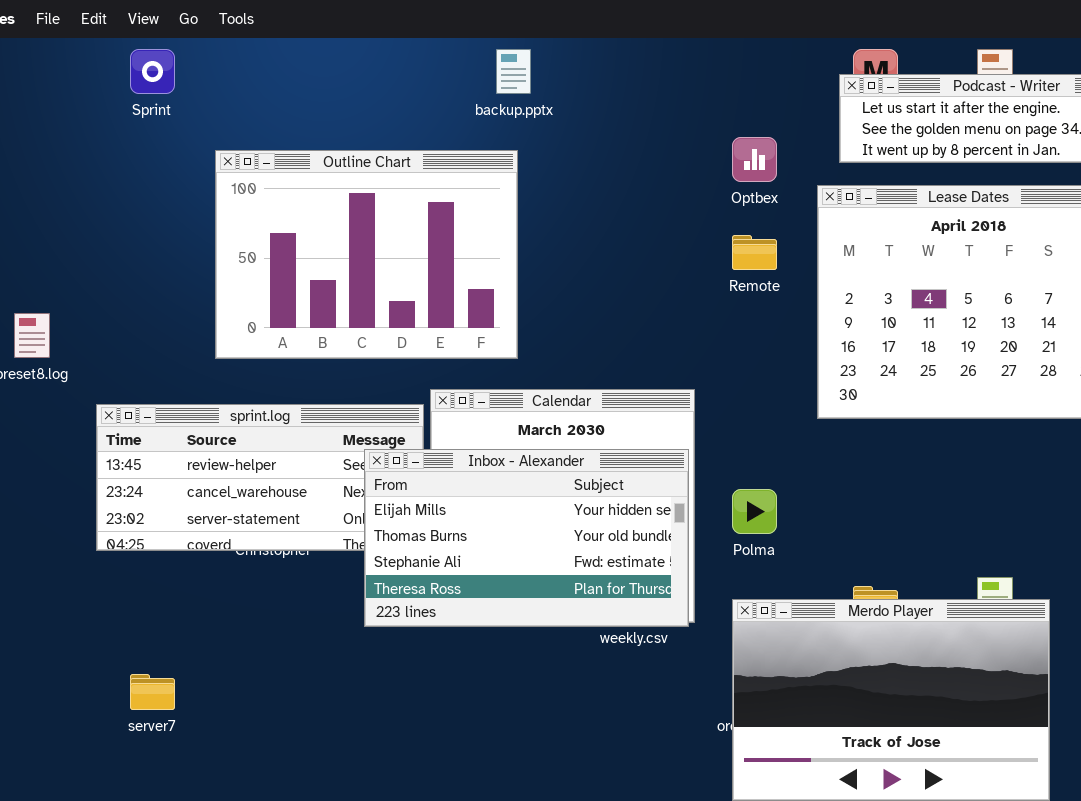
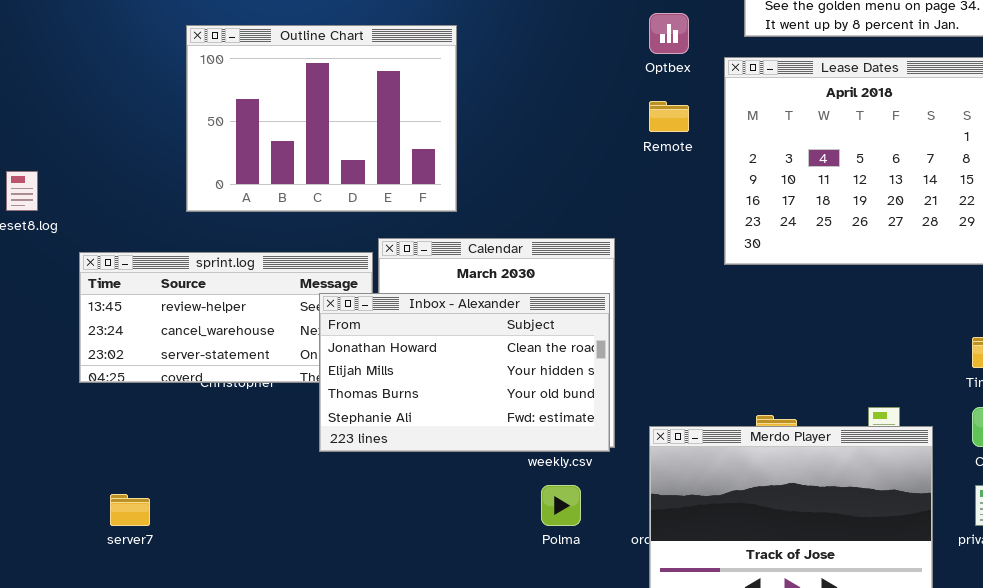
Inbox - Alexander: [364,449,689,627] -> [319,293,610,452], scrolled up 1 row
Polma: [732,489,777,534] -> [541,485,581,526], moved

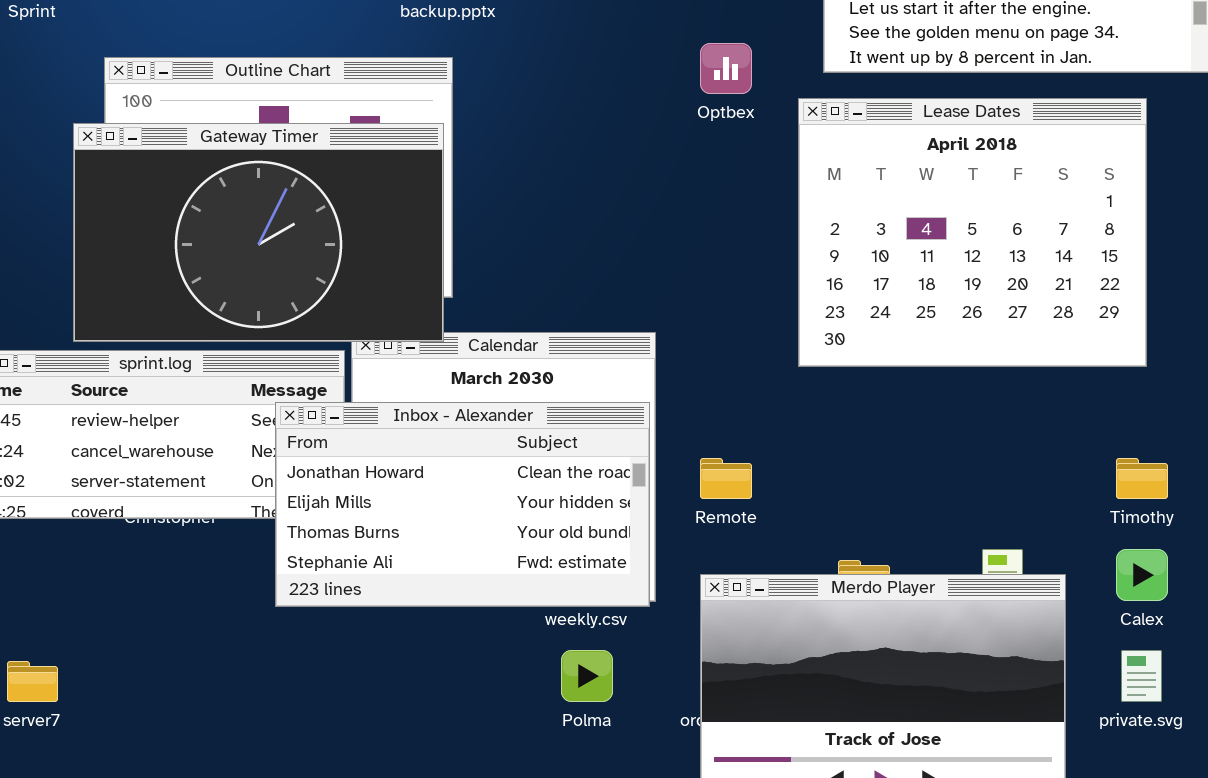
Gateway Timer: none -> [73,123,444,342], opened
Remote: [649,101,689,132] -> [700,458,752,499], moved

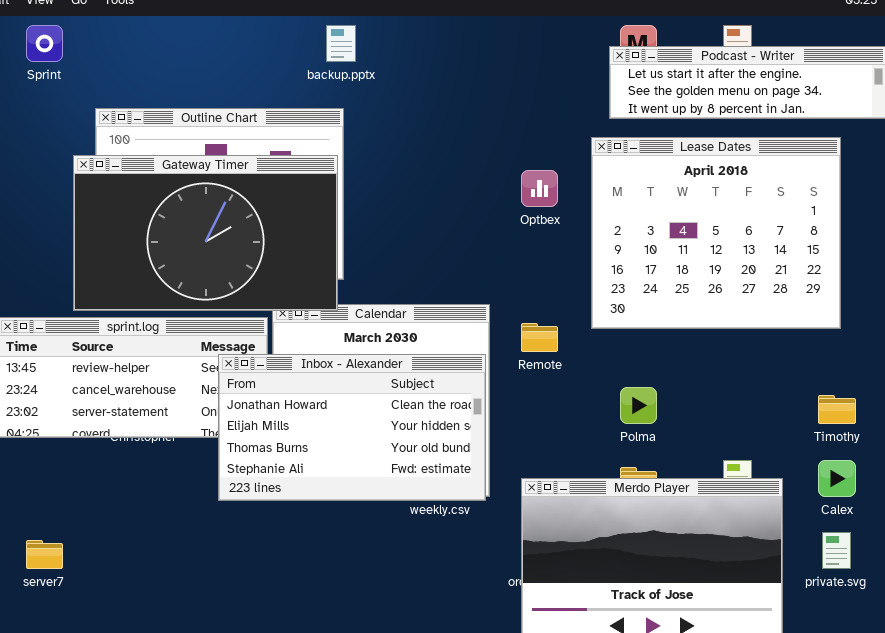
Optbex: [700,43,752,94] -> [521,170,558,207], moved
Remote: [700,458,752,499] -> [521,323,558,352], moved
Polma: [561,650,613,702] -> [620,387,657,424], moved

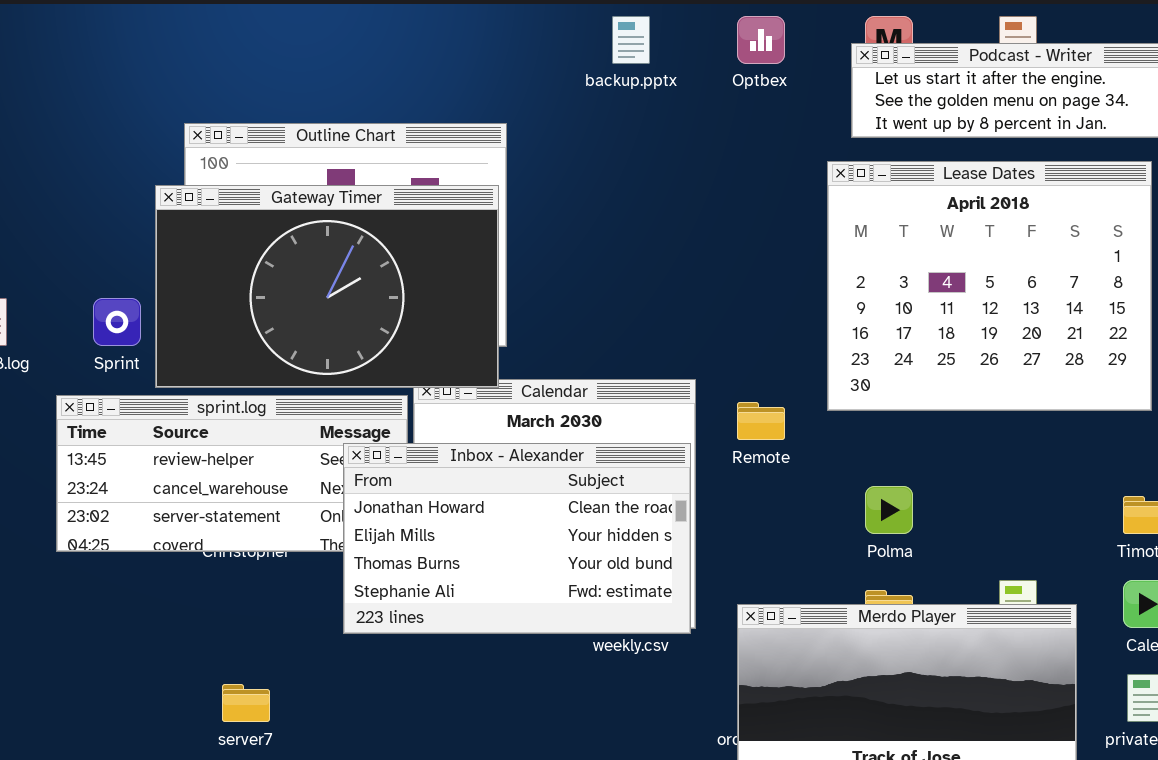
Sprint: [26,25,63,62] -> [93,298,141,346], moved
backup.pptx: [326,25,356,62] -> [612,16,650,64], moved
Optbex: [521,170,558,207] -> [737,16,785,64], moved
server7: [26,540,63,569] -> [222,684,270,722], moved

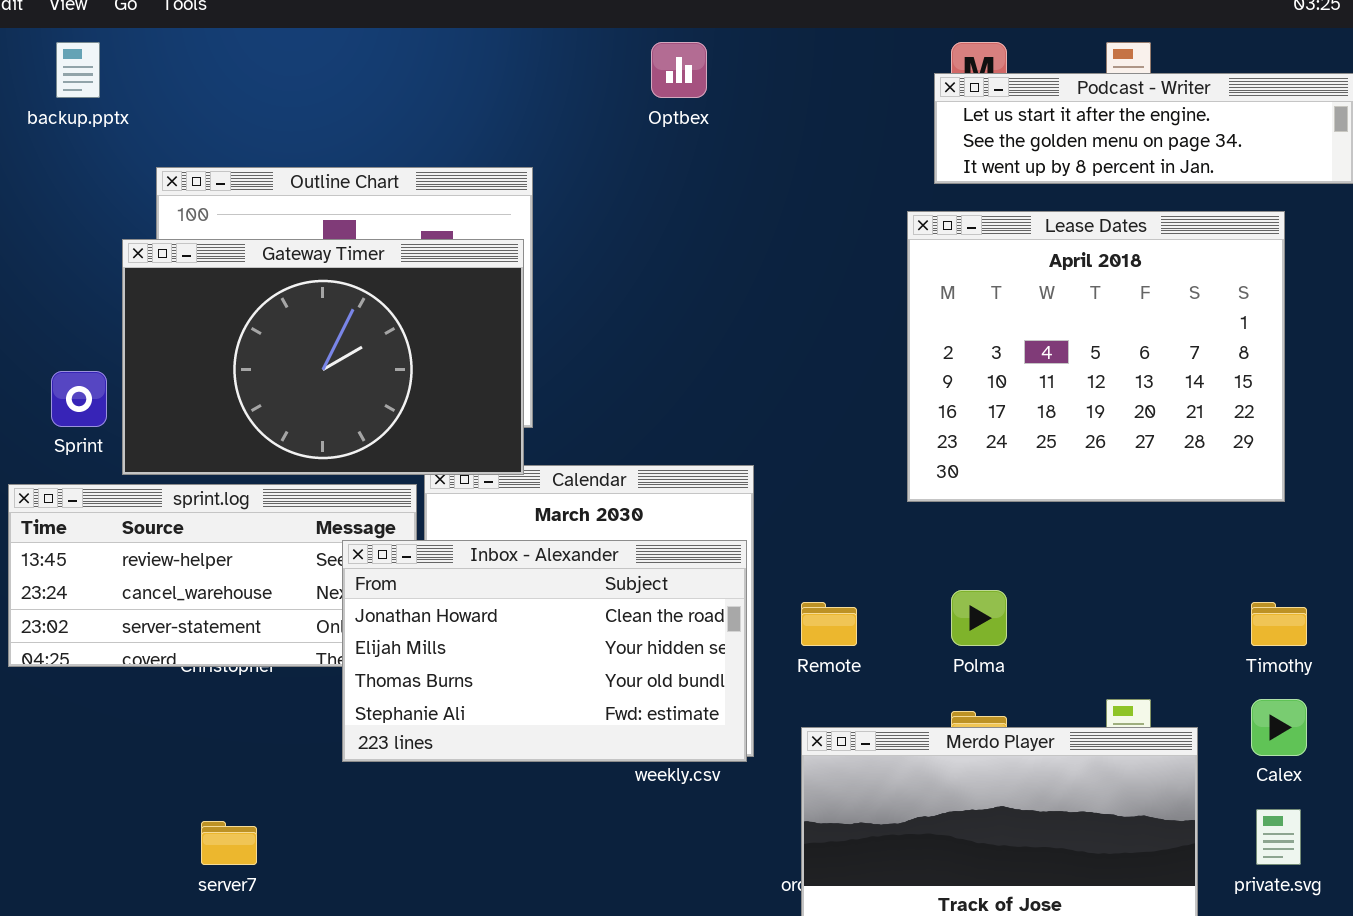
backup.pptx: [612,16,650,64] -> [56,42,100,98], moved
Optbex: [737,16,785,64] -> [651,42,707,98], moved
Remote: [737,402,785,440] -> [801,602,857,646], moved

